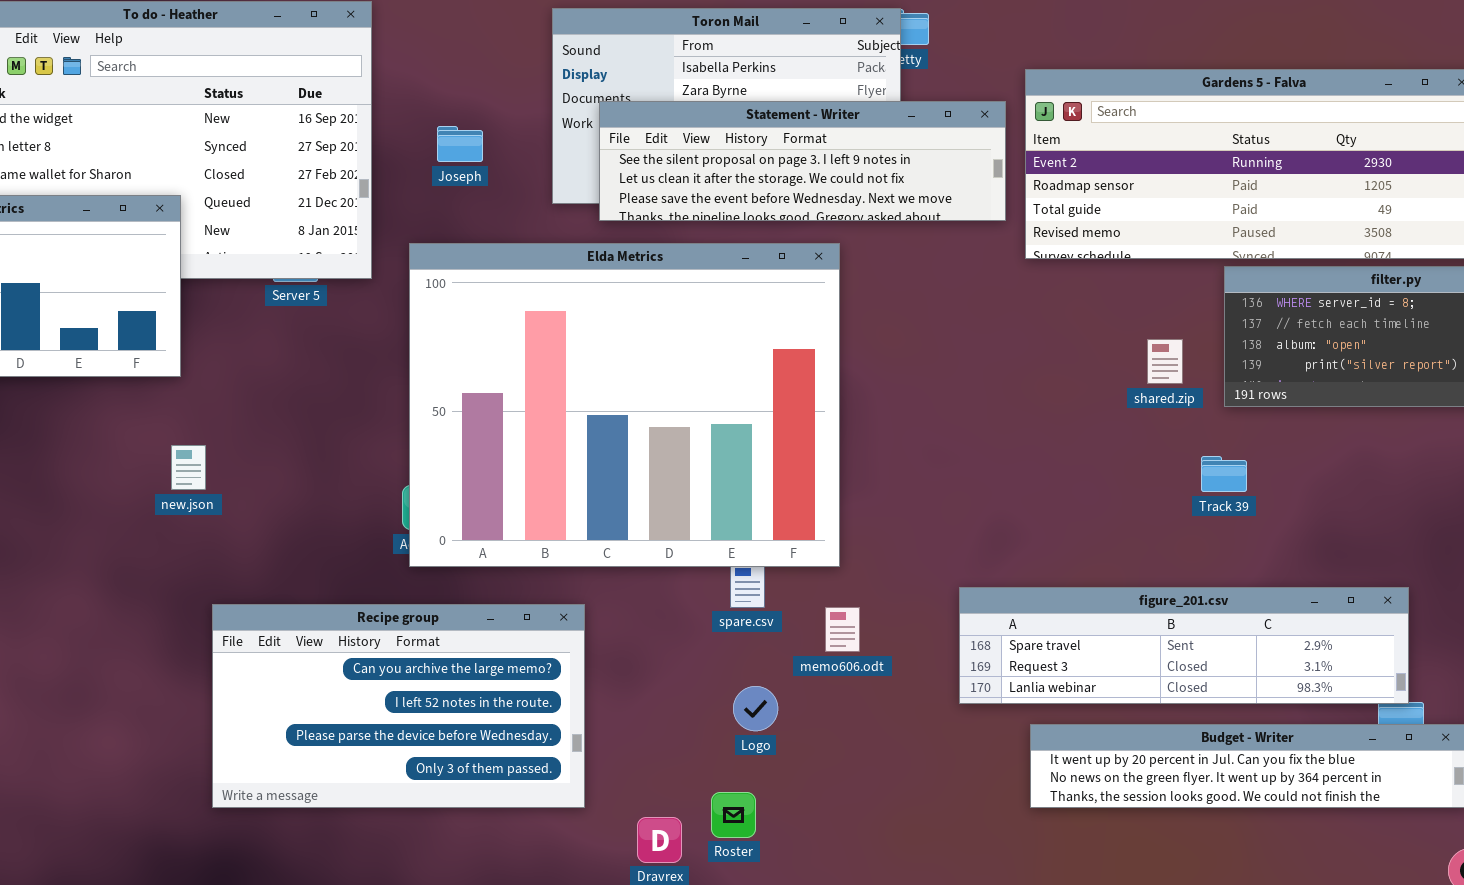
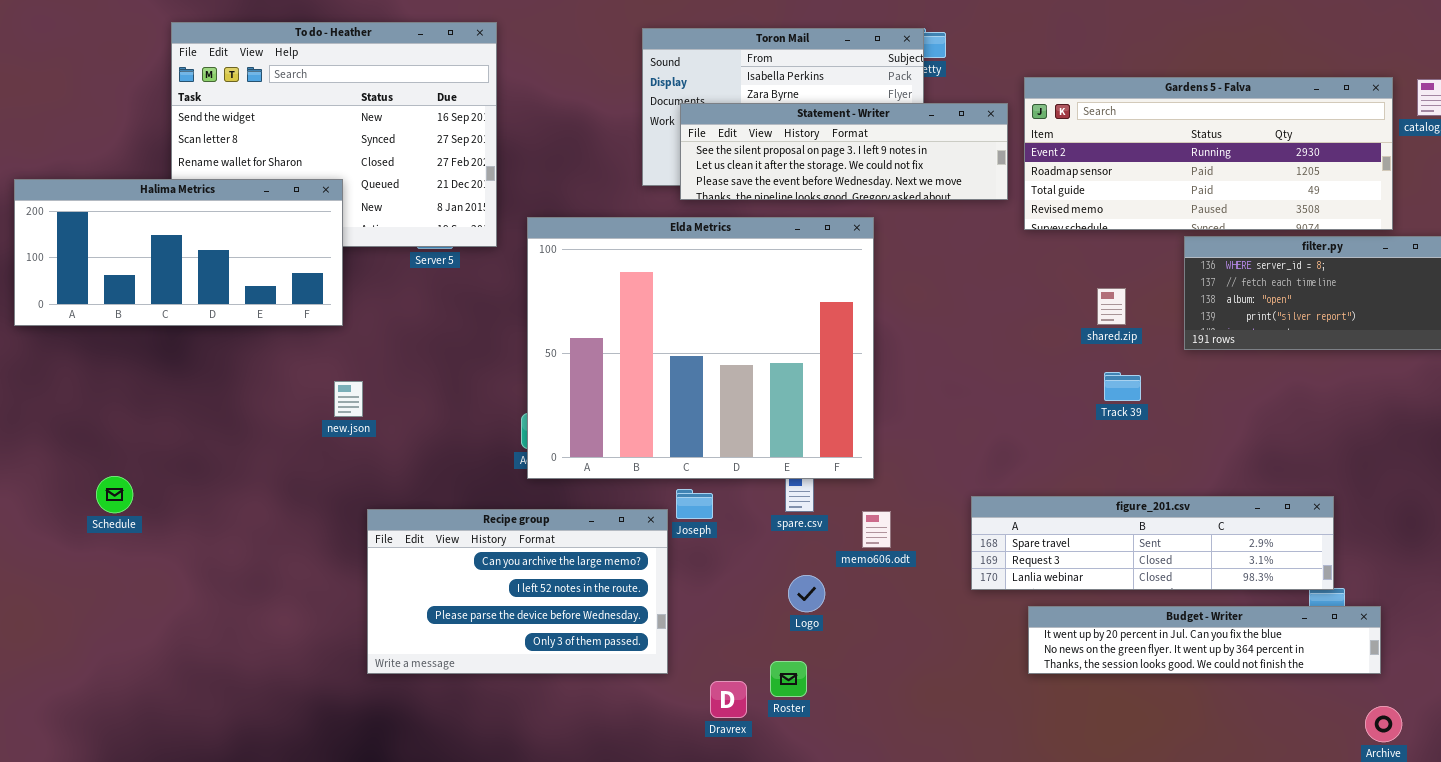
Joseph: [437,126,483,162] -> [676,489,713,519], moved
shared.zip: [1147,339,1183,384] -> [1097,288,1126,325], moved
Track 39: [1201,456,1247,492] -> [1104,372,1141,401], moved

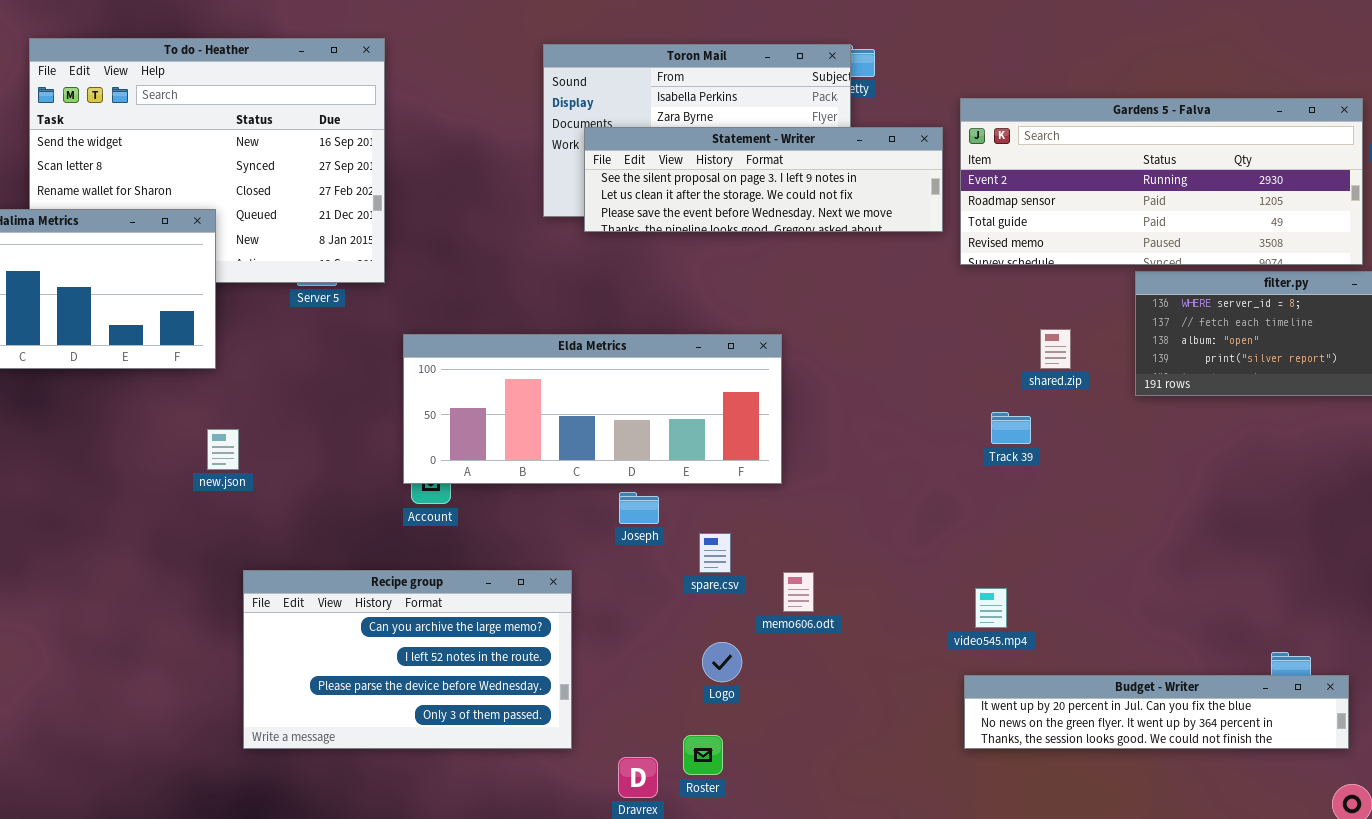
Elda Metrics: [527,217,874,479] -> [403,334,782,484], moved, resized
Track 39: [1104,372,1141,401] -> [991,412,1031,444], moved
Joseph: [676,489,713,519] -> [619,492,659,524], moved
figure_201.csv: [971,496,1334,590] -> none, closed

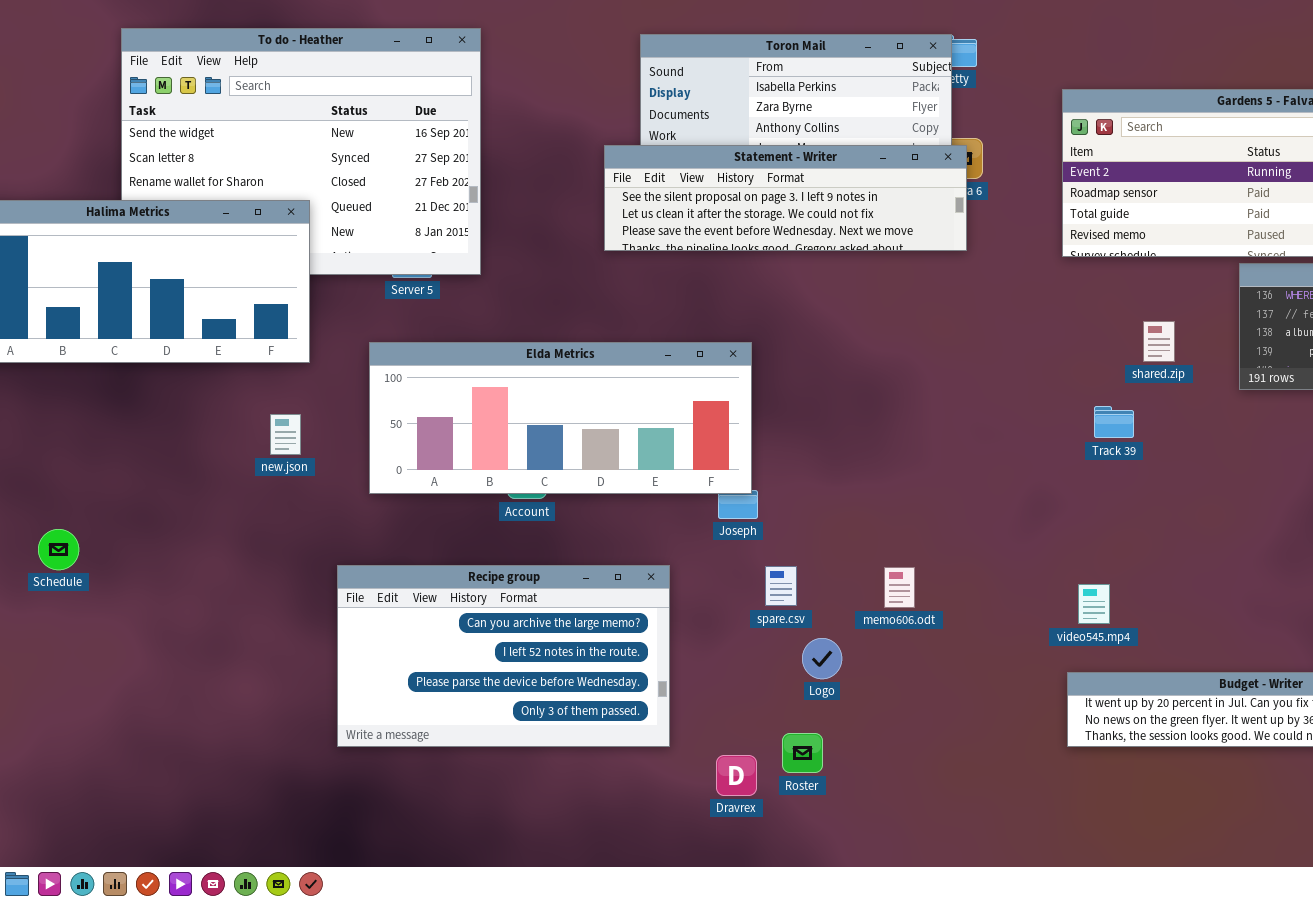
Statement - Writer: [584,127,943,232] -> [604,145,967,251], moved
Elda Metrics: [403,334,782,484] -> [369,342,752,494], moved
new.json: [207,429,239,470] -> [270,414,301,455], moved
spare.csv: [699,533,731,573] -> [765,566,797,606], moved

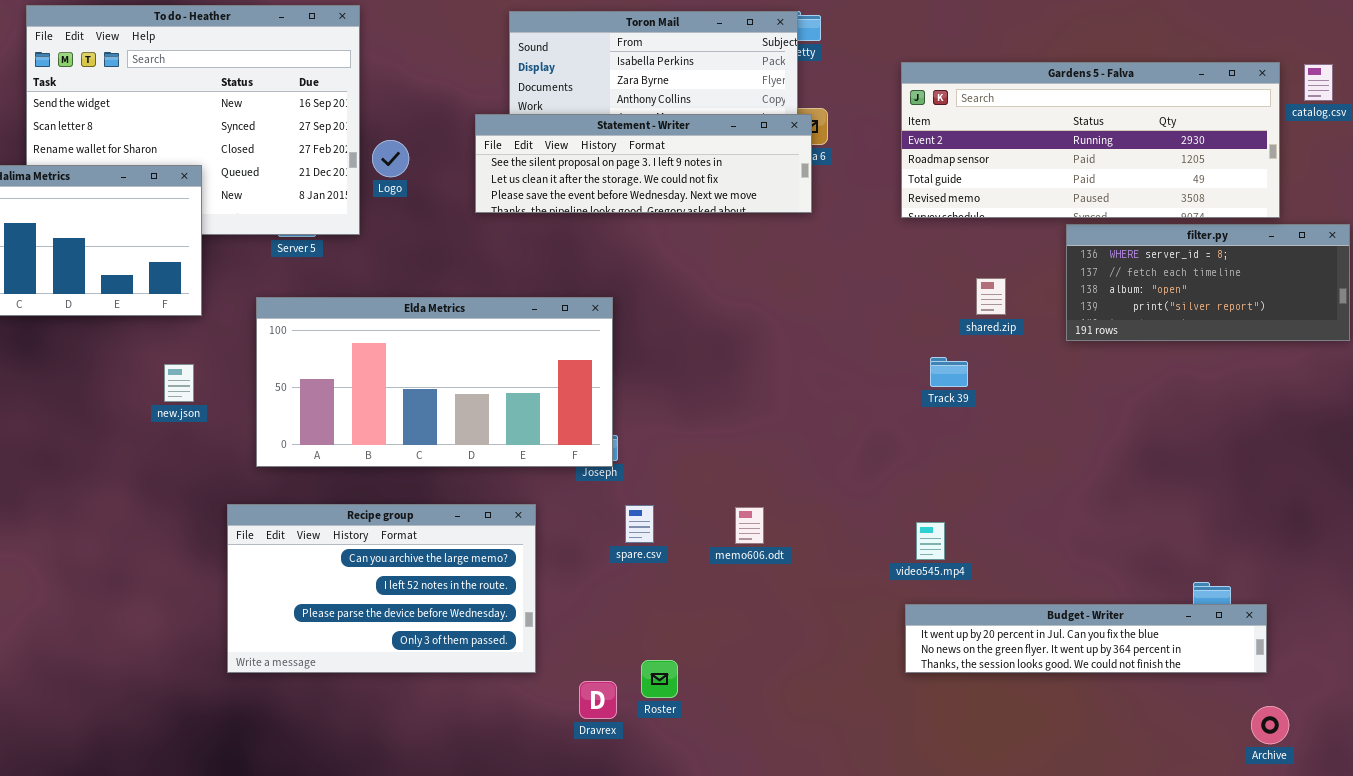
Elda Metrics: [369,342,752,494] -> [256,297,613,467], resized
Logo: [802,638,842,679] -> [372,140,409,177], moved

